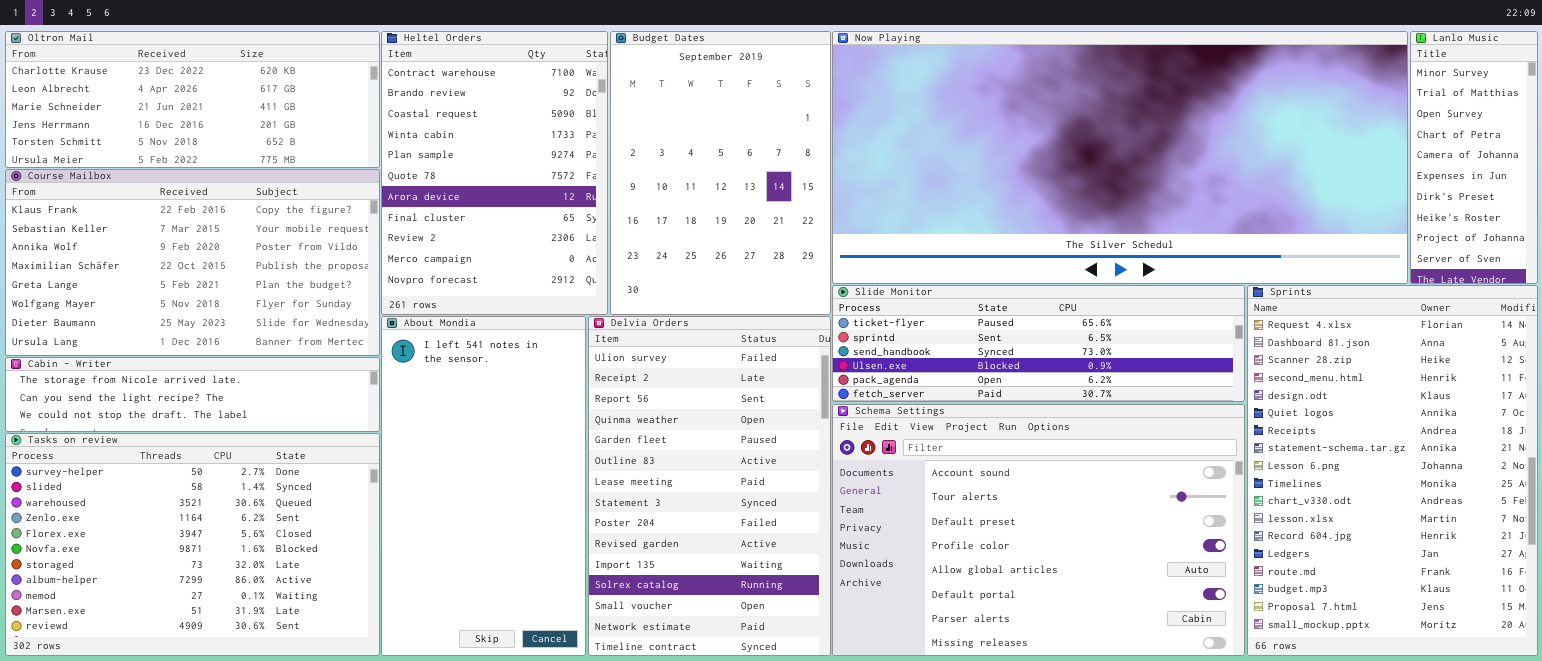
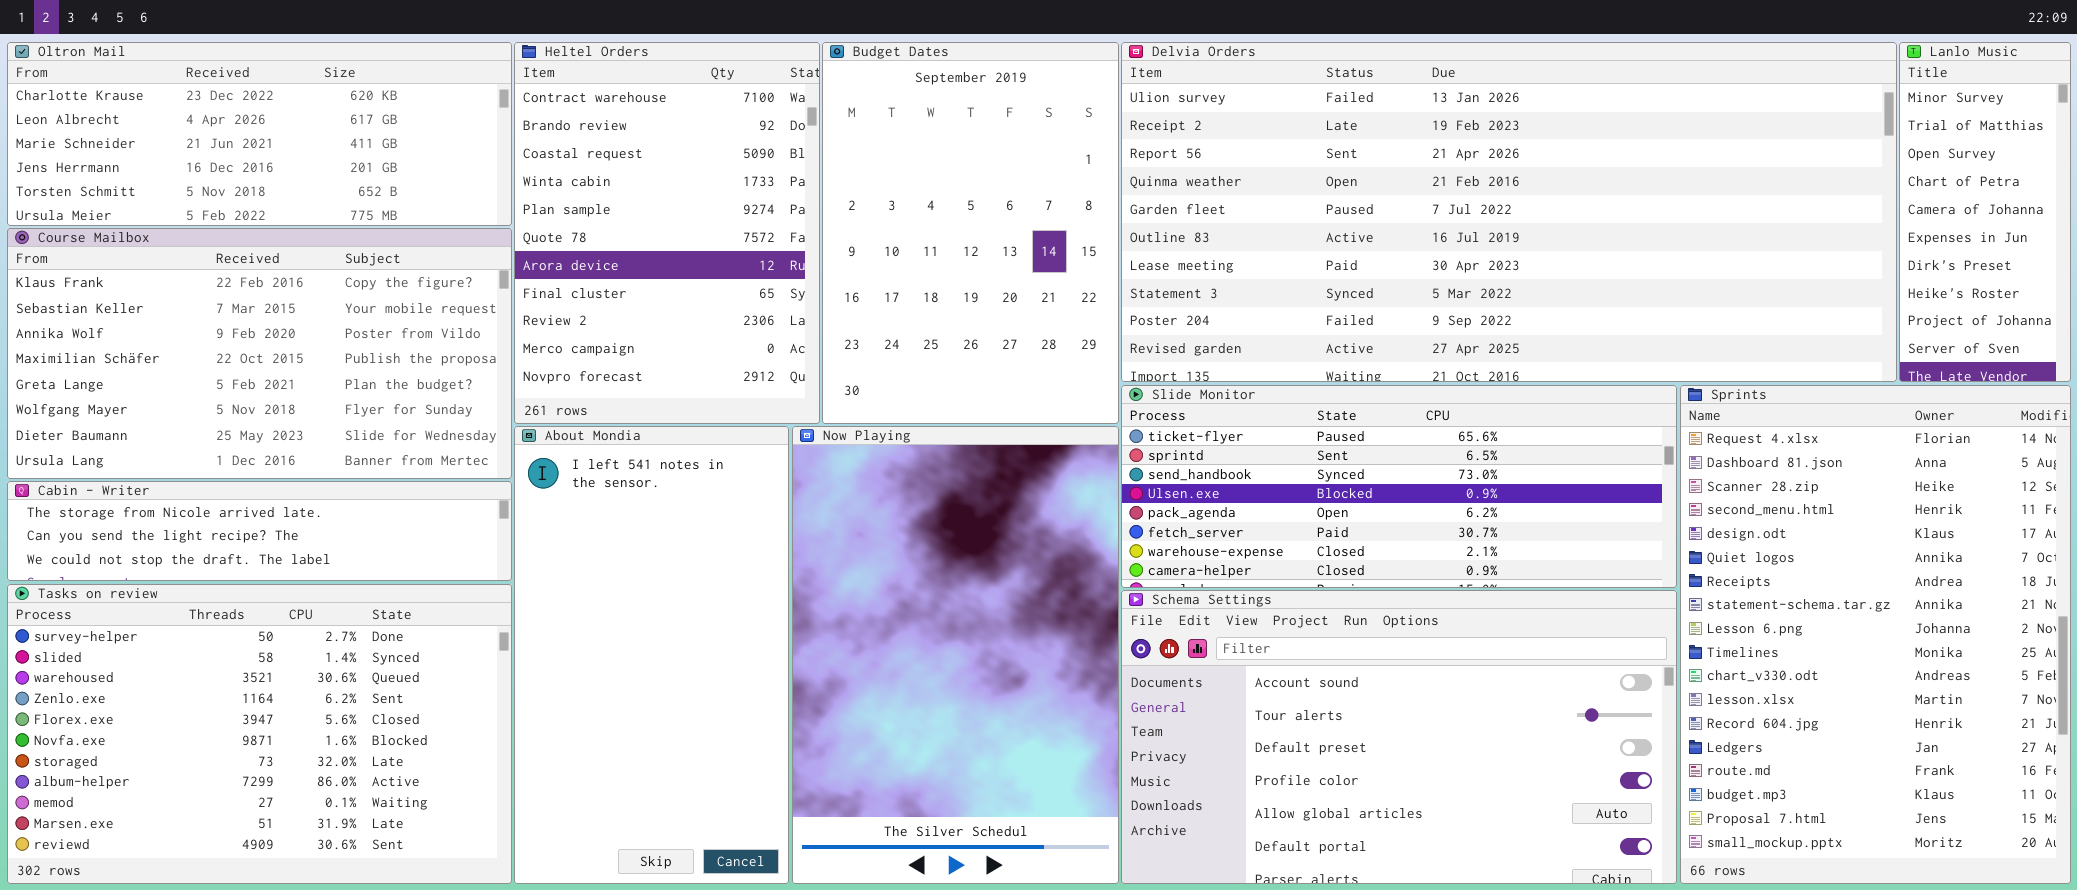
Now Playing: [832,31,1408,284] -> [792,426,1119,884], moved, resized
Slide Monitor: [832,285,1245,402] -> [1121,385,1677,588], resized
Delvia Orders: [588,316,831,656] -> [1121,42,1897,382], moved, resized
Schema Settings: [832,404,1245,656] -> [1121,590,1677,884], resized

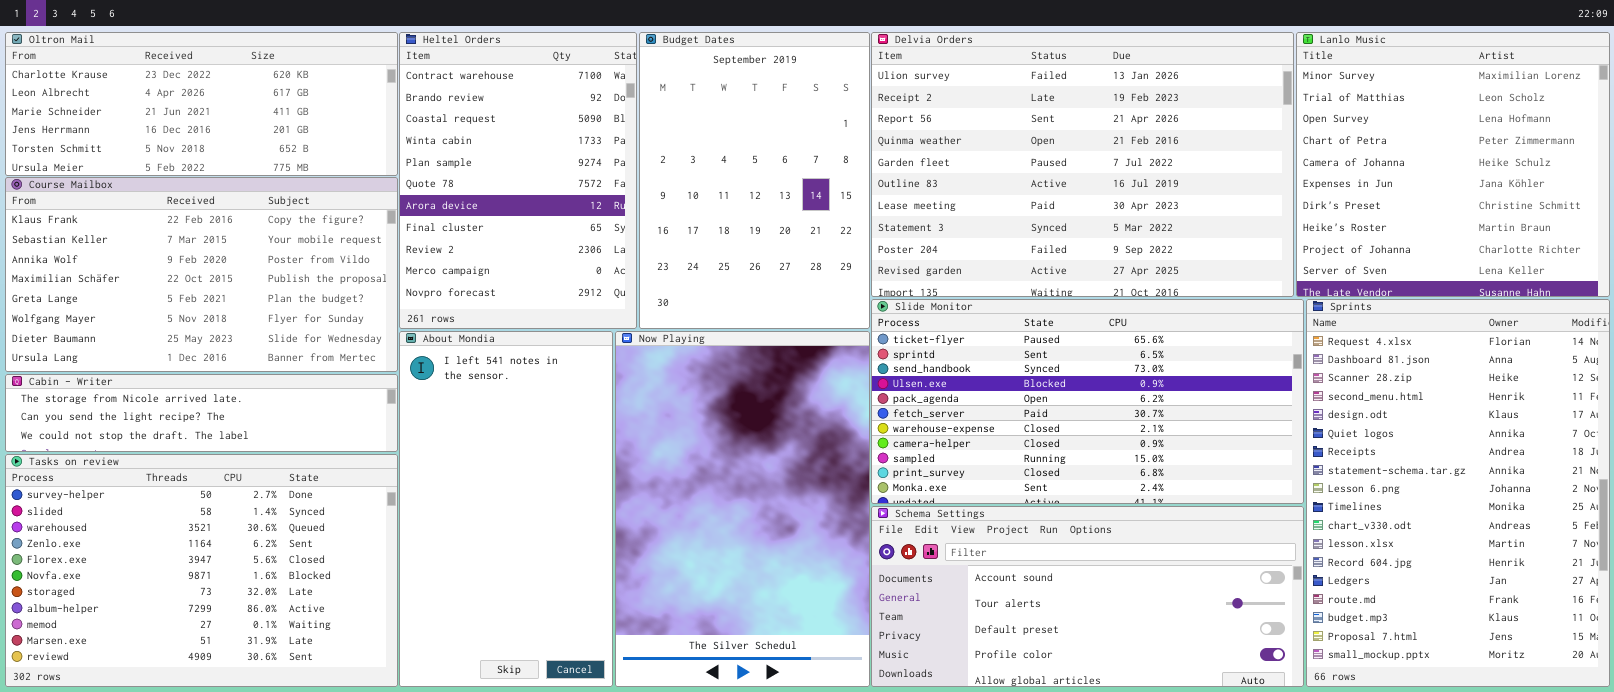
Delvia Orders: [1121,42,1897,382] -> [871,32,1294,297], resized
Lanlo Music: [1899,42,2071,382] -> [1296,32,1610,297], resized
Slide Monitor: [1121,385,1677,588] -> [871,299,1304,504], resized
Schema Settings: [1121,590,1677,884] -> [871,506,1304,687], resized

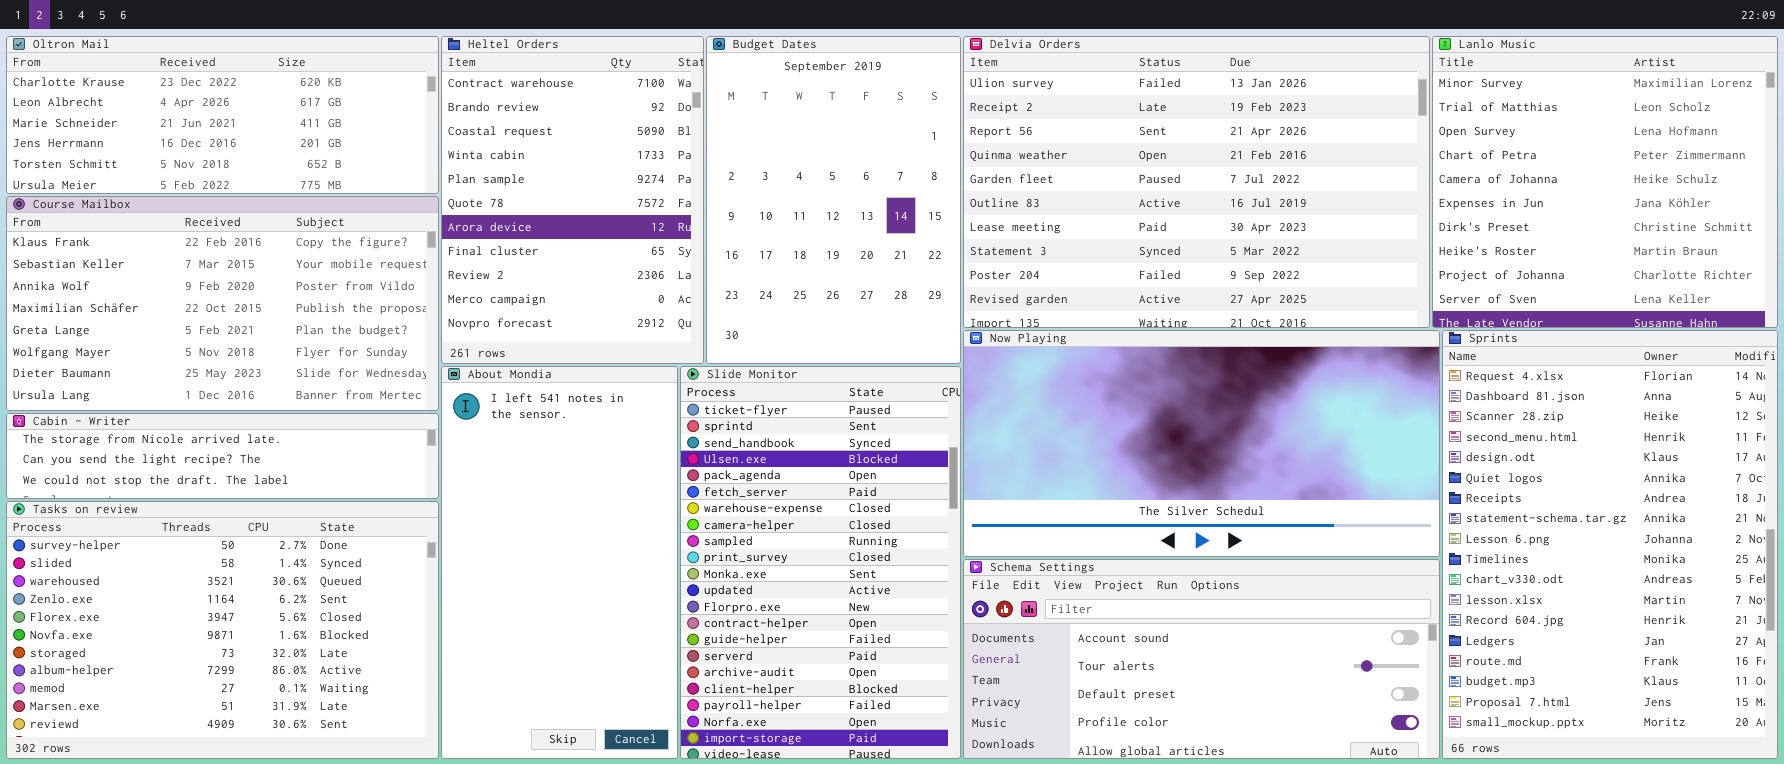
Slide Monitor: [871,299,1304,504] -> [680,366,961,759], moved, resized
Now Playing: [615,331,870,687] -> [963,330,1440,557], moved, resized

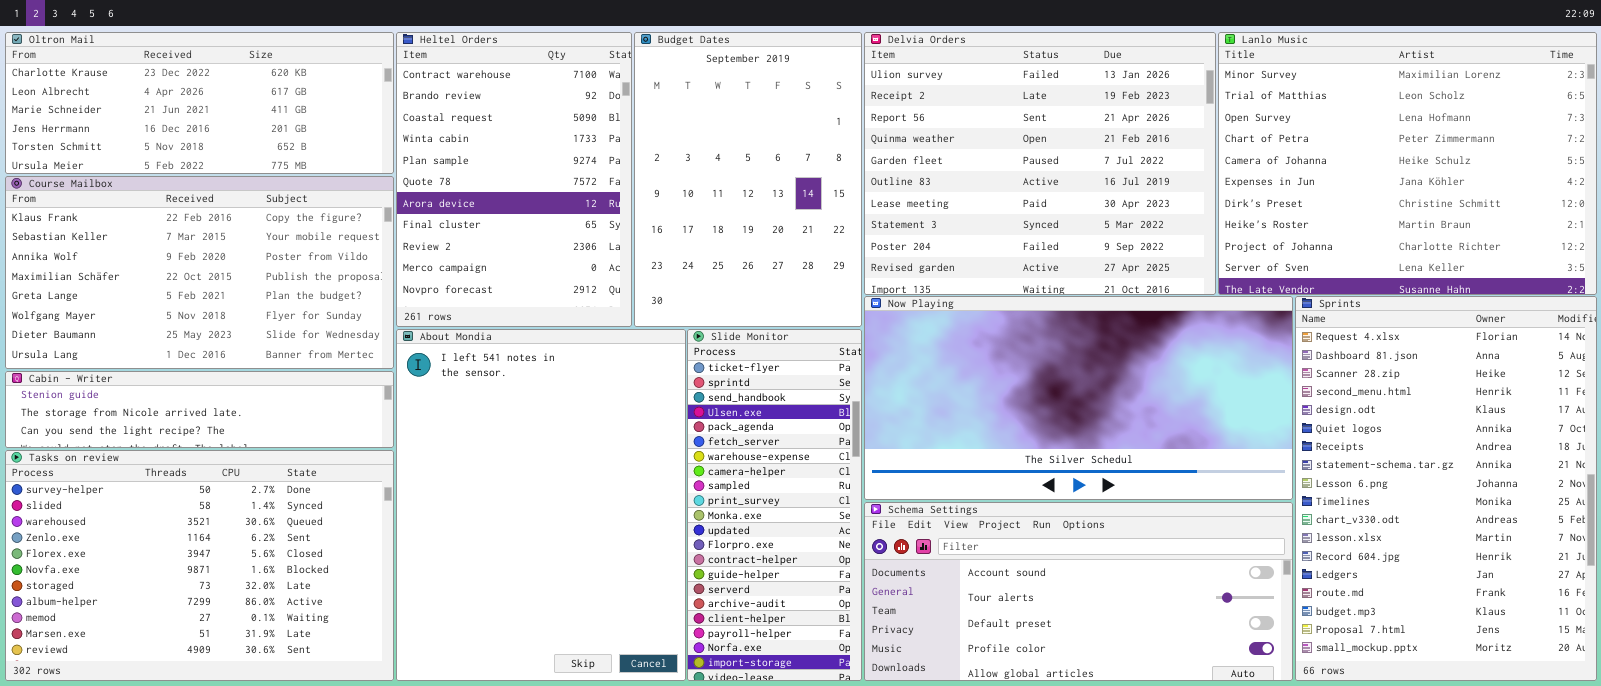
Delvia Orders: [963,36,1430,328] -> [864,32,1216,295], resized
Lanlo Music: [1432,36,1778,328] -> [1218,32,1597,295], resized
About Mondia: [441,366,678,759] -> [396,329,686,681], resized
Slide Monitor: [680,366,961,759] -> [687,329,862,681], resized
Cabin - Writer: [6,413,439,499] -> [5,371,394,448], scrolled up 1 row

